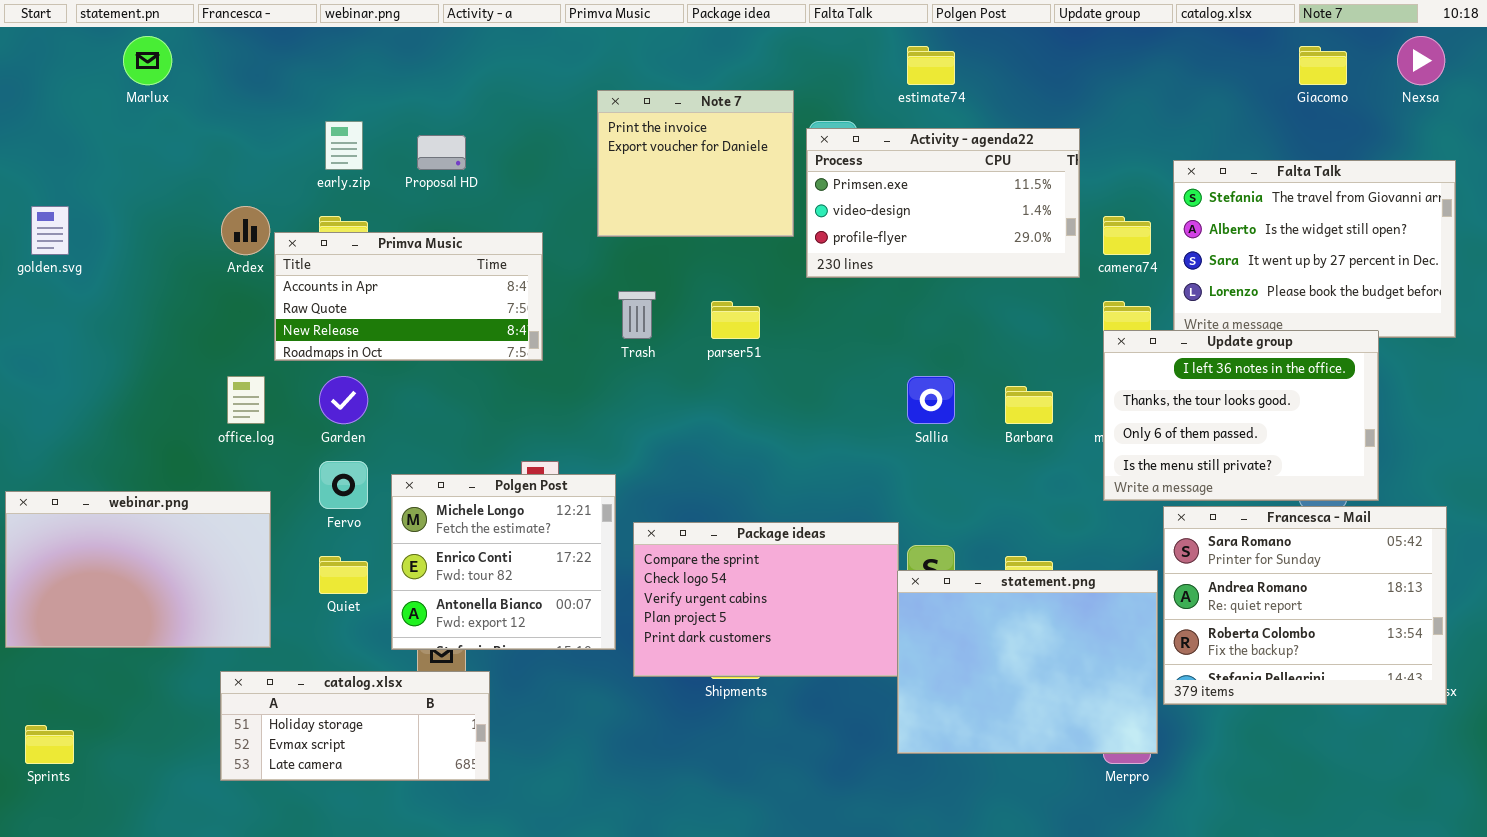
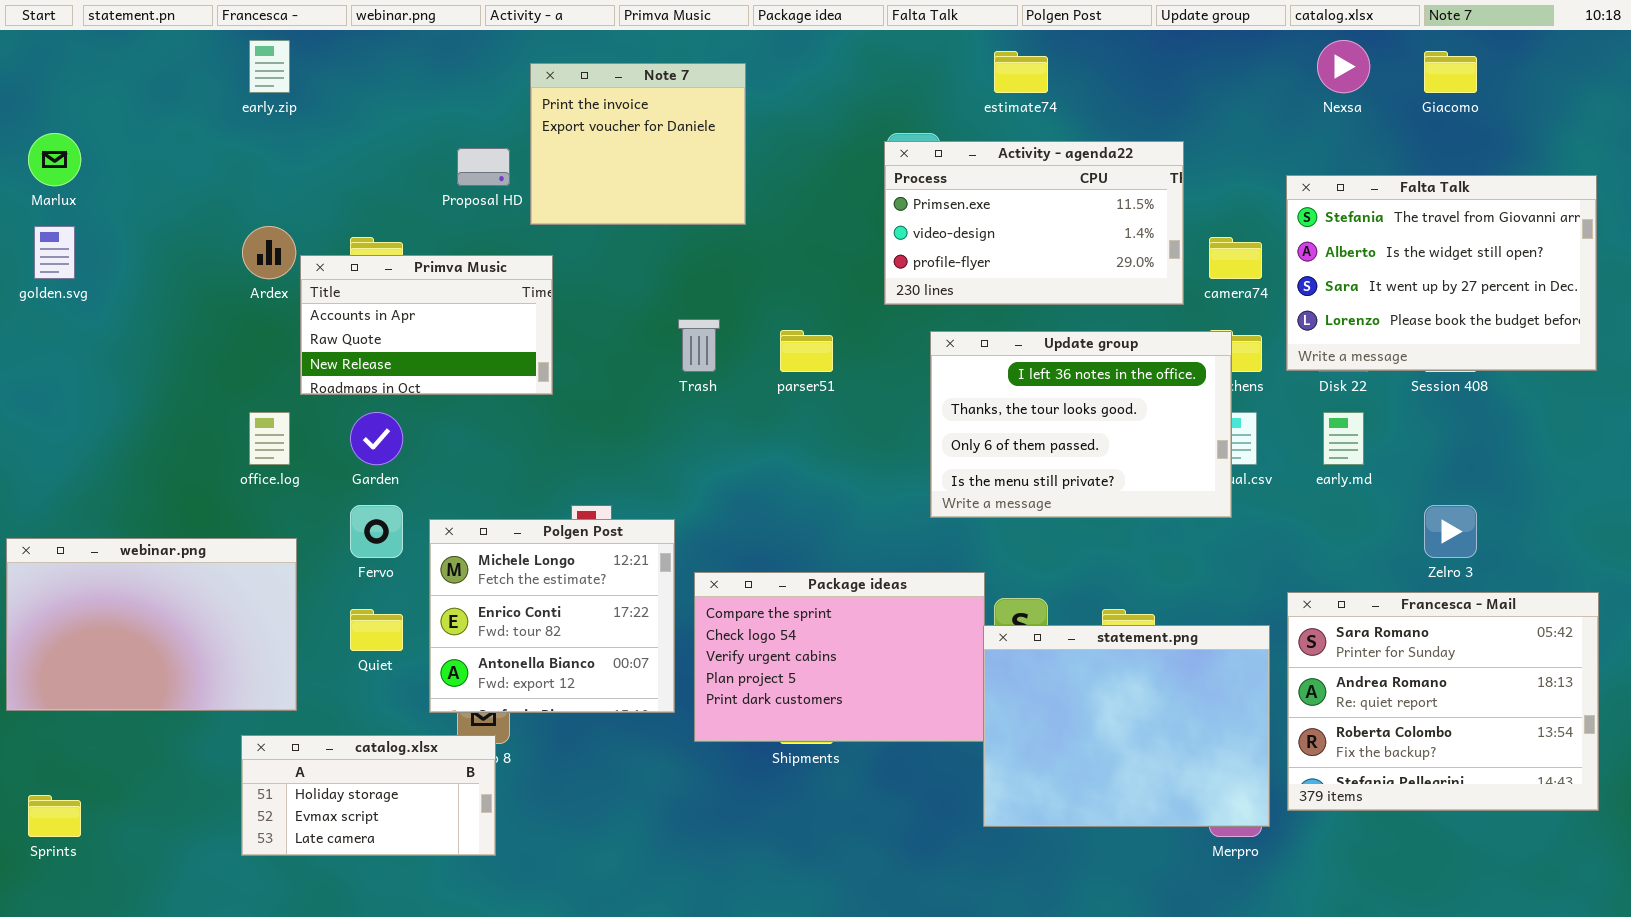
Marlux: [123,36,172,85] -> [28,133,81,186], moved
Nexsa: [1397,36,1445,85] -> [1317,40,1370,93], moved
Note 7: [597,90,794,237] -> [530,63,746,225], moved
early.zip: [325,121,363,170] -> [249,40,290,93], moved
Primva Music: [274,232,543,361] -> [300,255,553,395], resized
Update group: [1103,330,1379,501] -> [930,331,1232,518], moved
Francesca - Mail: [1163,506,1447,705] -> [1287,592,1599,811], moved
catalog.xlsx: [220,671,490,781] -> [241,735,496,856], resized

